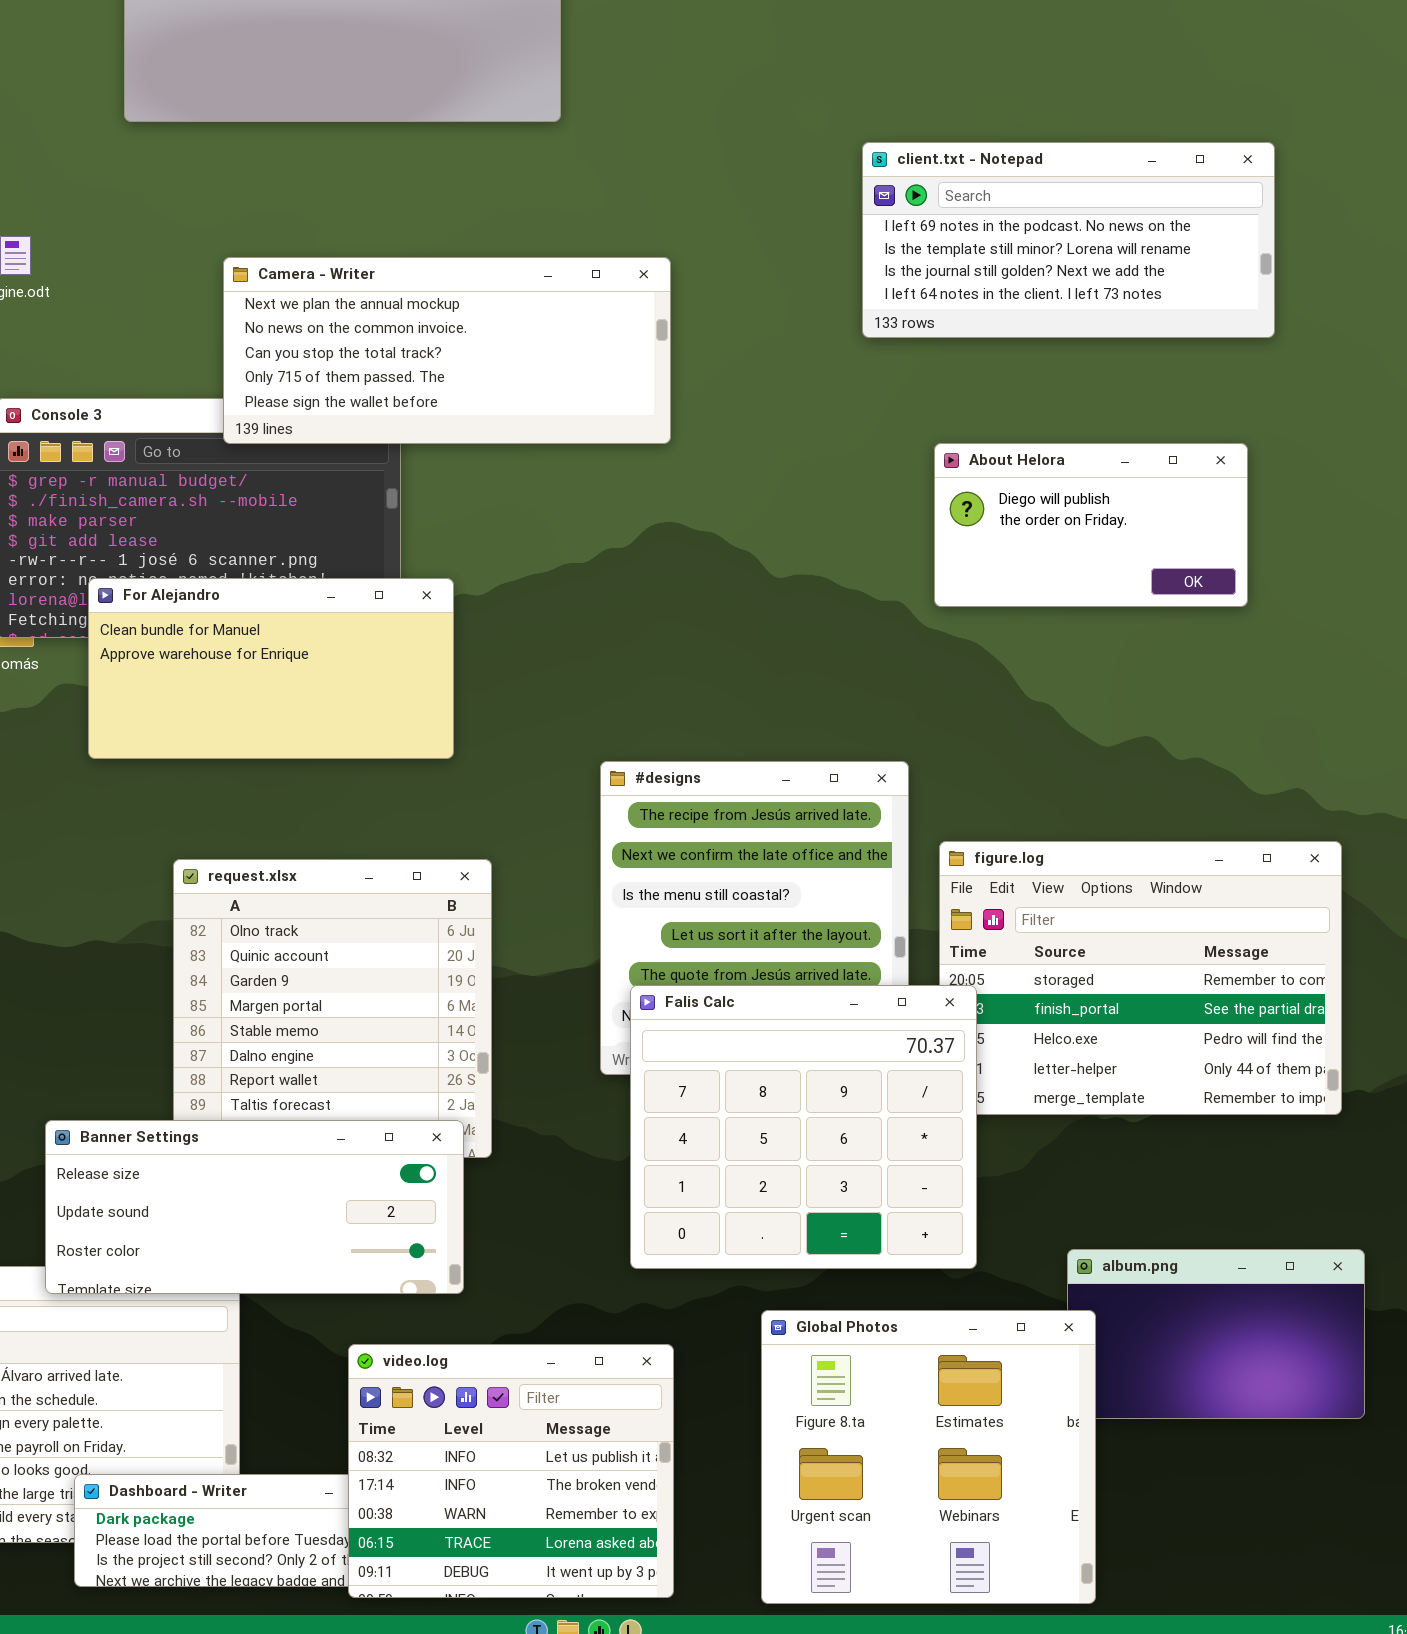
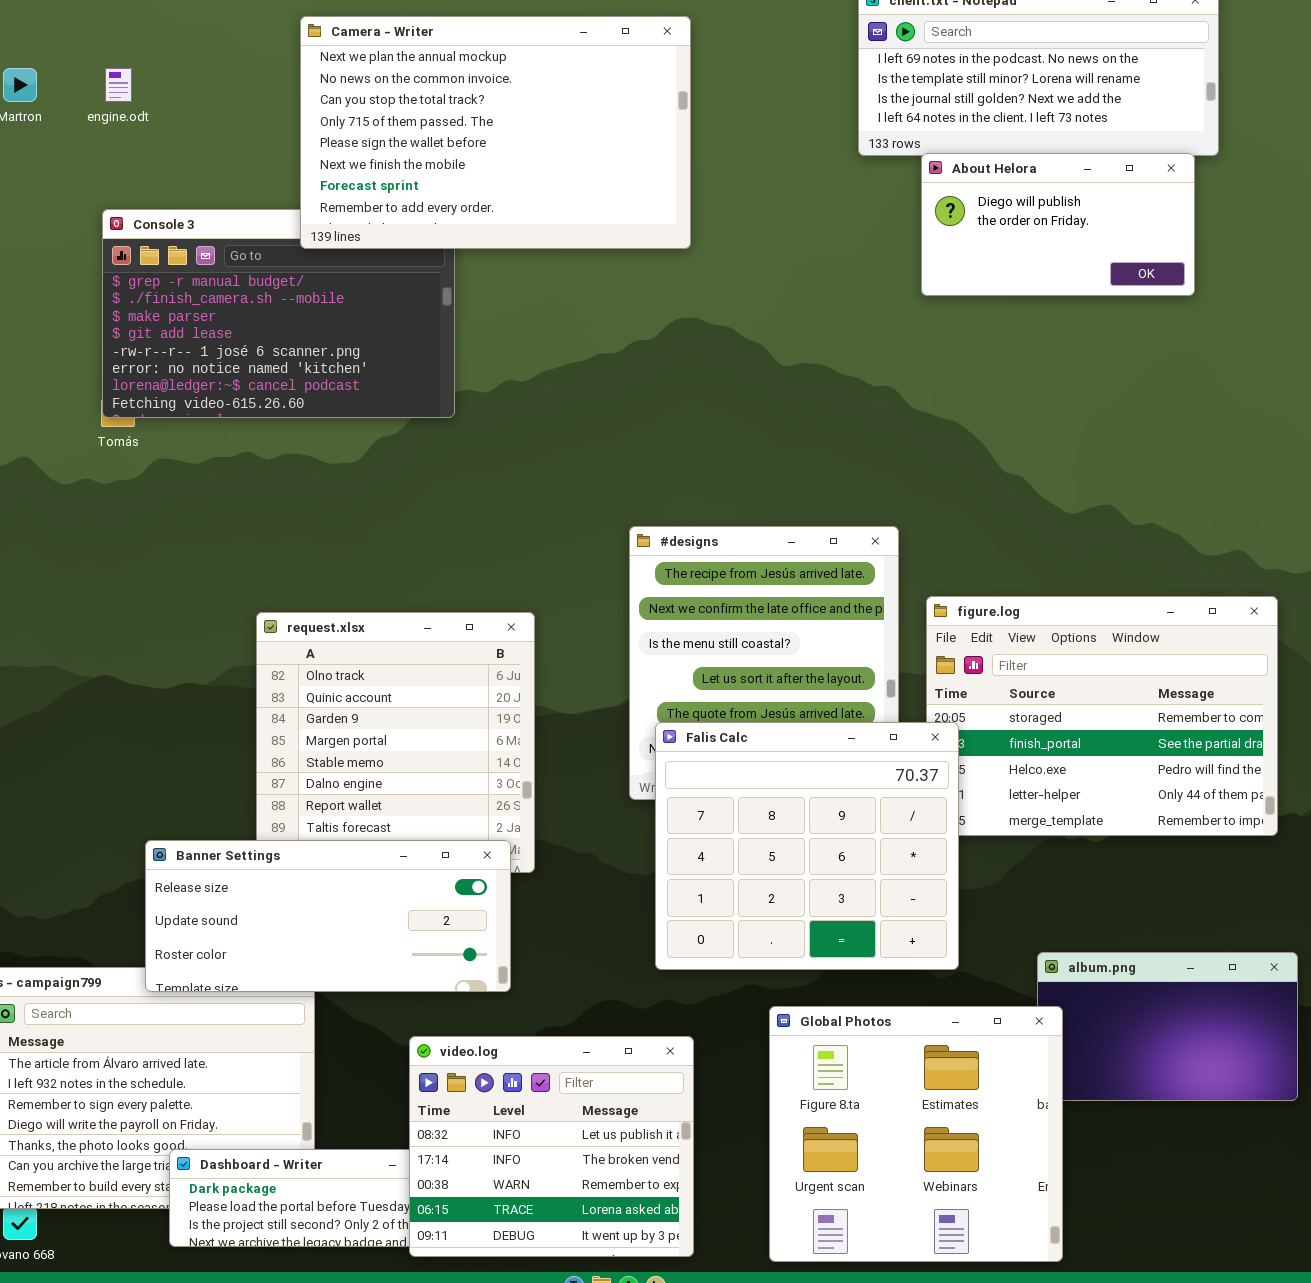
Camera - Writer: [223,257,671,444] -> [300,16,691,249], resized
About Helora: [934,443,1248,607] -> [921,153,1195,296], moved
For Alejandro: [88,578,454,759] -> none, closed

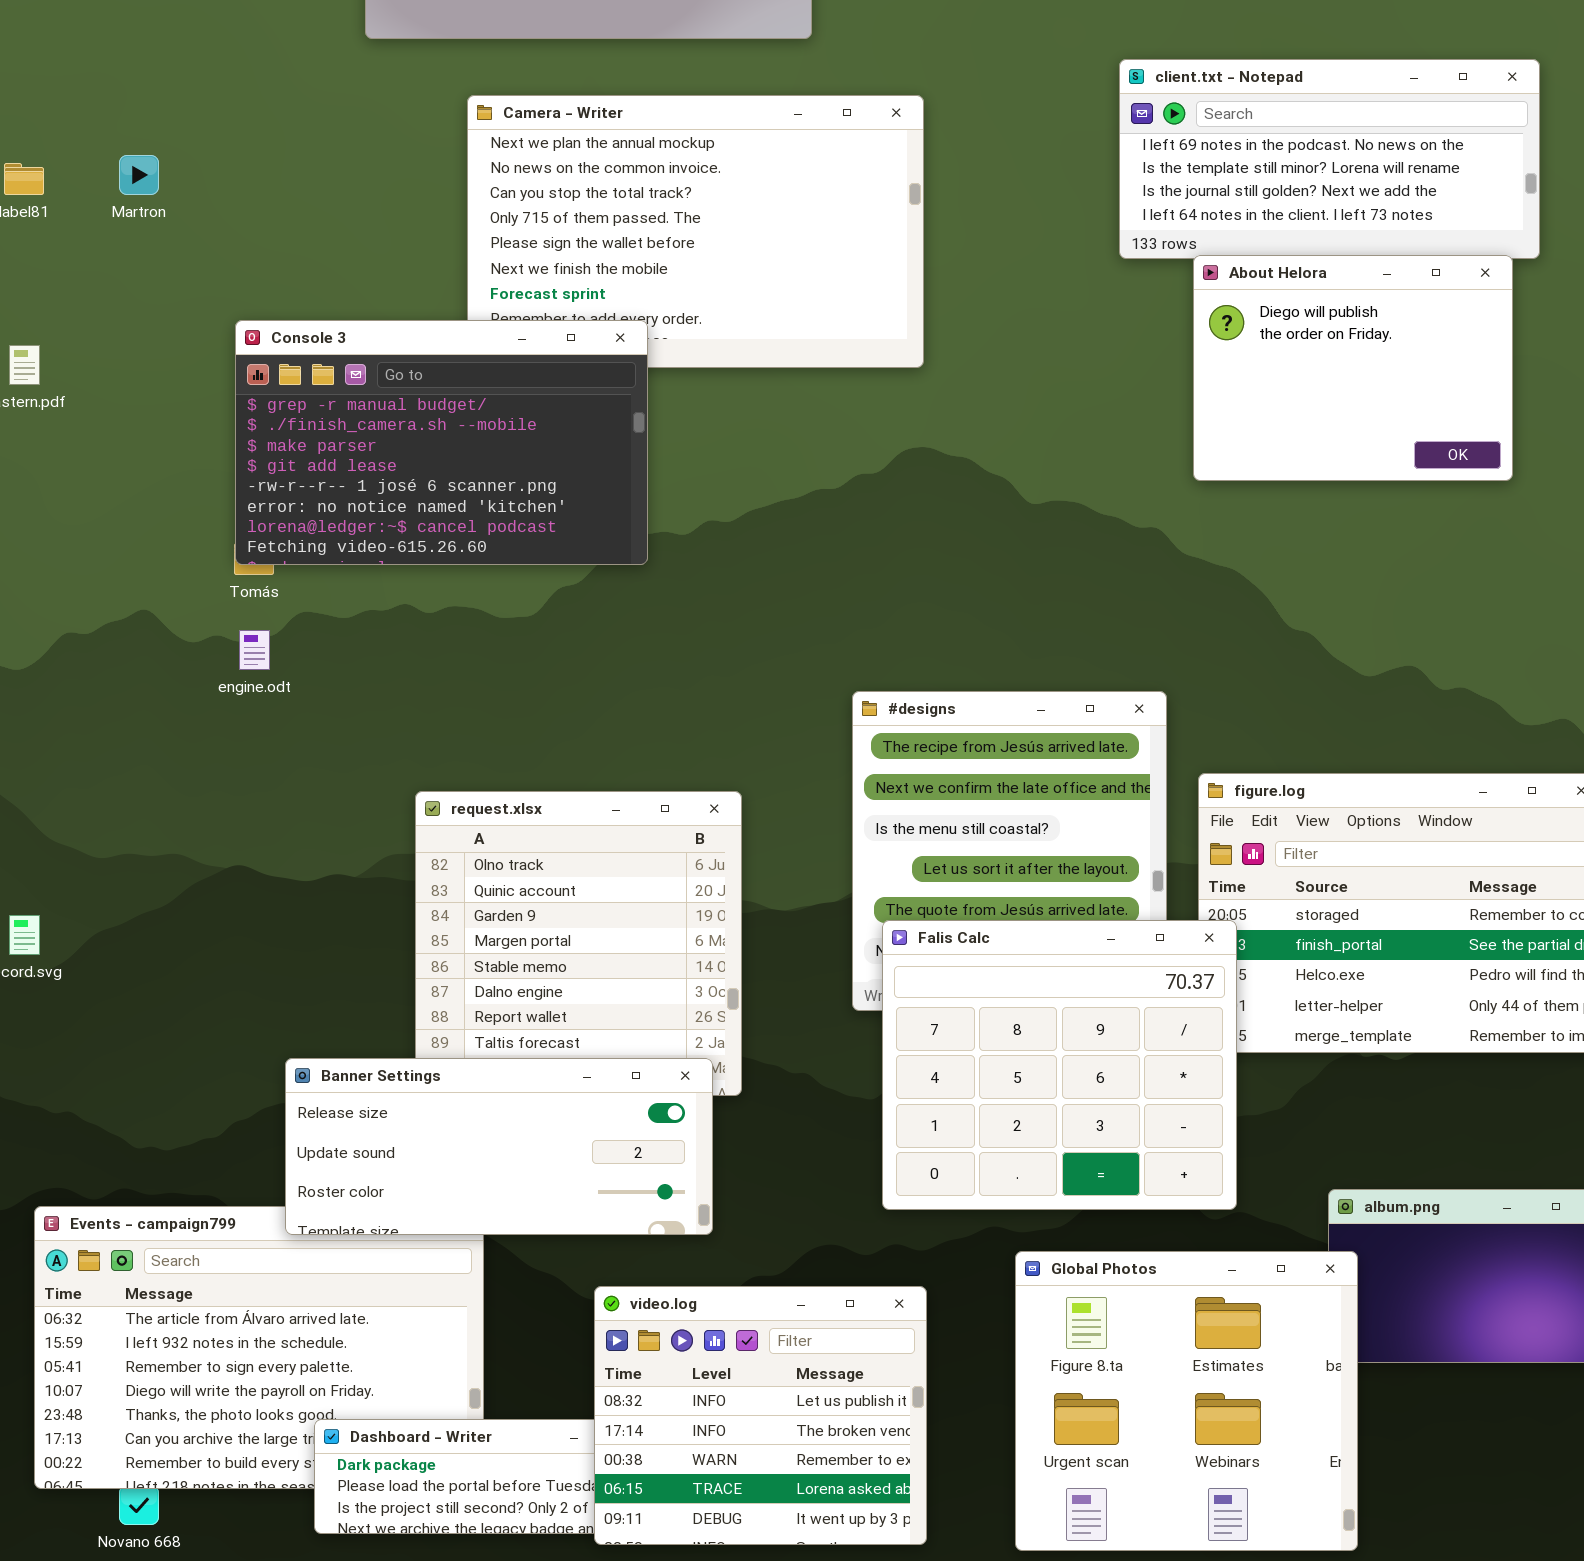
engine.odt: [105,68,132,102] -> [239,630,270,670], moved
About Helora: [921,153,1195,296] -> [1193,255,1513,481], resized
Console 3: [102,209,455,418] -> [235,320,648,565], raised

